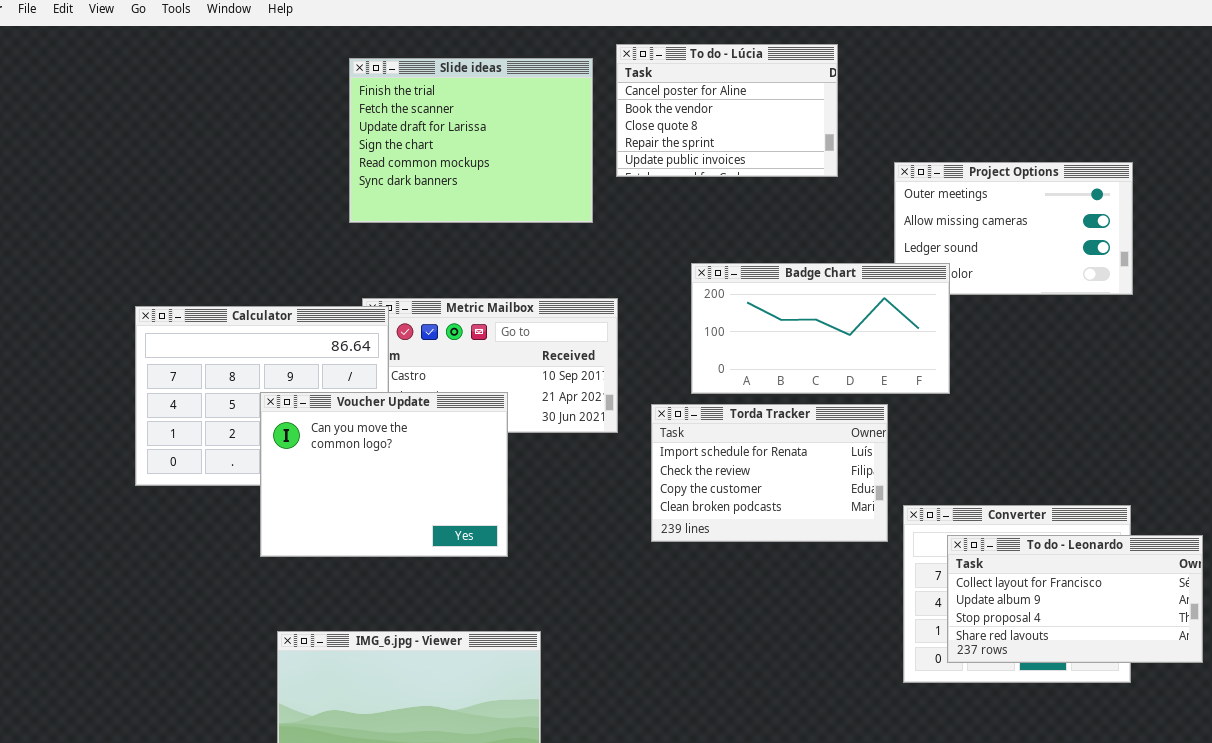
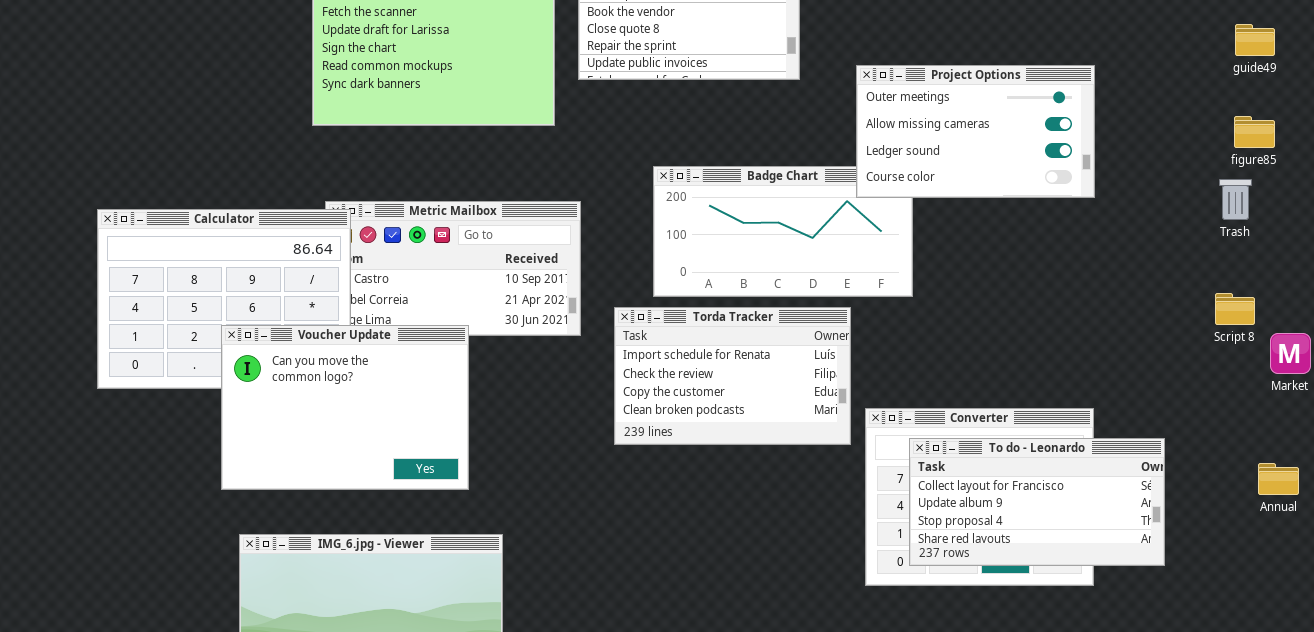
Project Options: [894,162,1133,295] -> [856,65,1095,198], raised
Voucher Update: [260,392,508,557] -> [221,325,469,490], moved

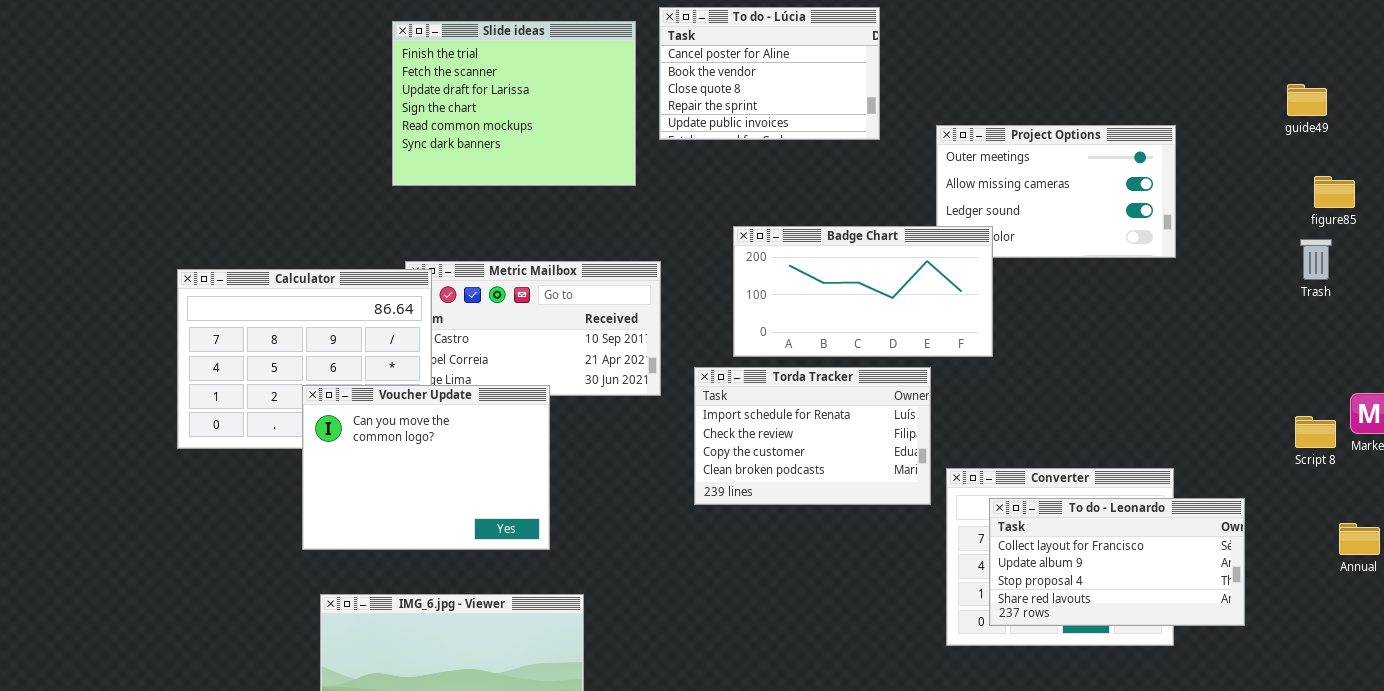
guide49: [1235,24,1275,56] -> [1287,84,1327,116], moved
Badge Chart: [653,166,913,297] -> [733,226,993,357], raised
Script 8: [1215,293,1255,325] -> [1295,416,1336,448], moved

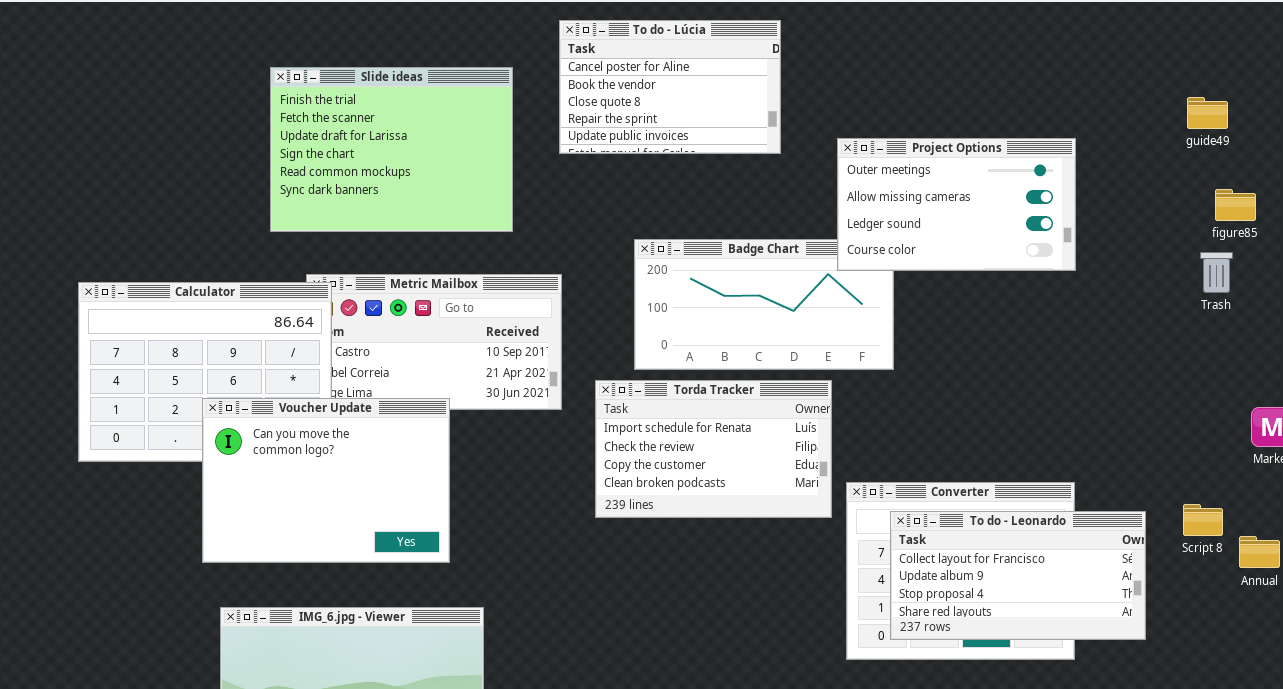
Slide ideas: [392,21,636,186] -> [270,67,513,232], moved
Project Options: [936,125,1176,258] -> [837,138,1076,271], raised
Script 8: [1295,416,1336,448] -> [1183,504,1223,536], moved

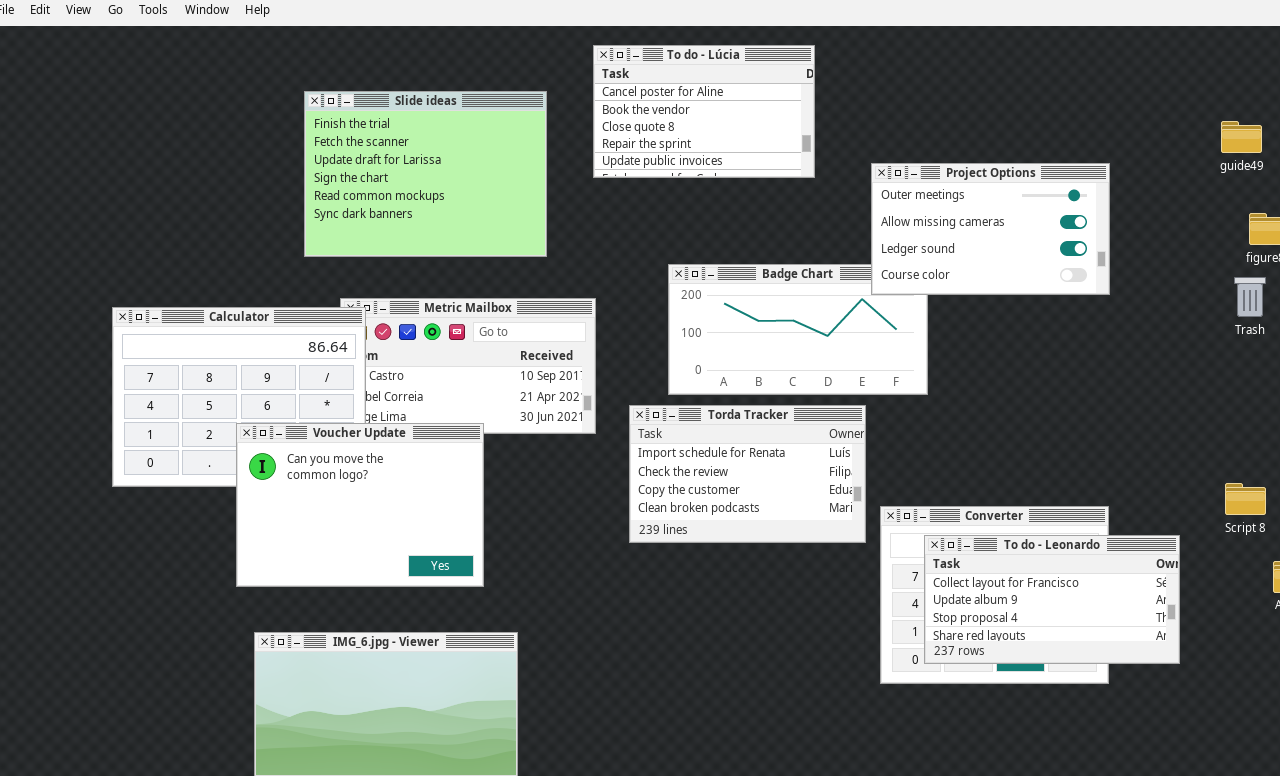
Script 8: [1183,504,1223,536] -> [1225,483,1266,515], moved

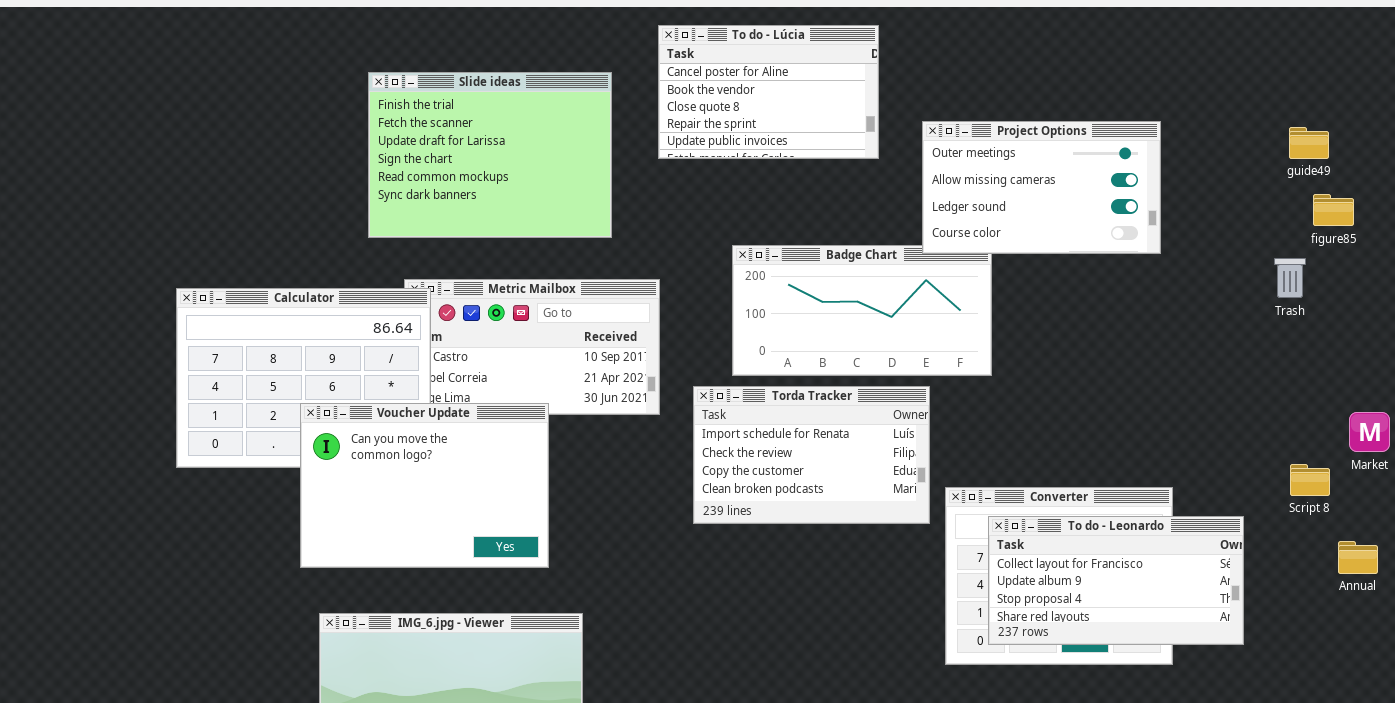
guide49: [1221,121,1262,153] -> [1289,127,1329,159], moved
Project Options: [871,163,1110,295] -> [922,121,1161,254], moved
Trash: [1234,277,1266,317] -> [1274,258,1306,298], moved

